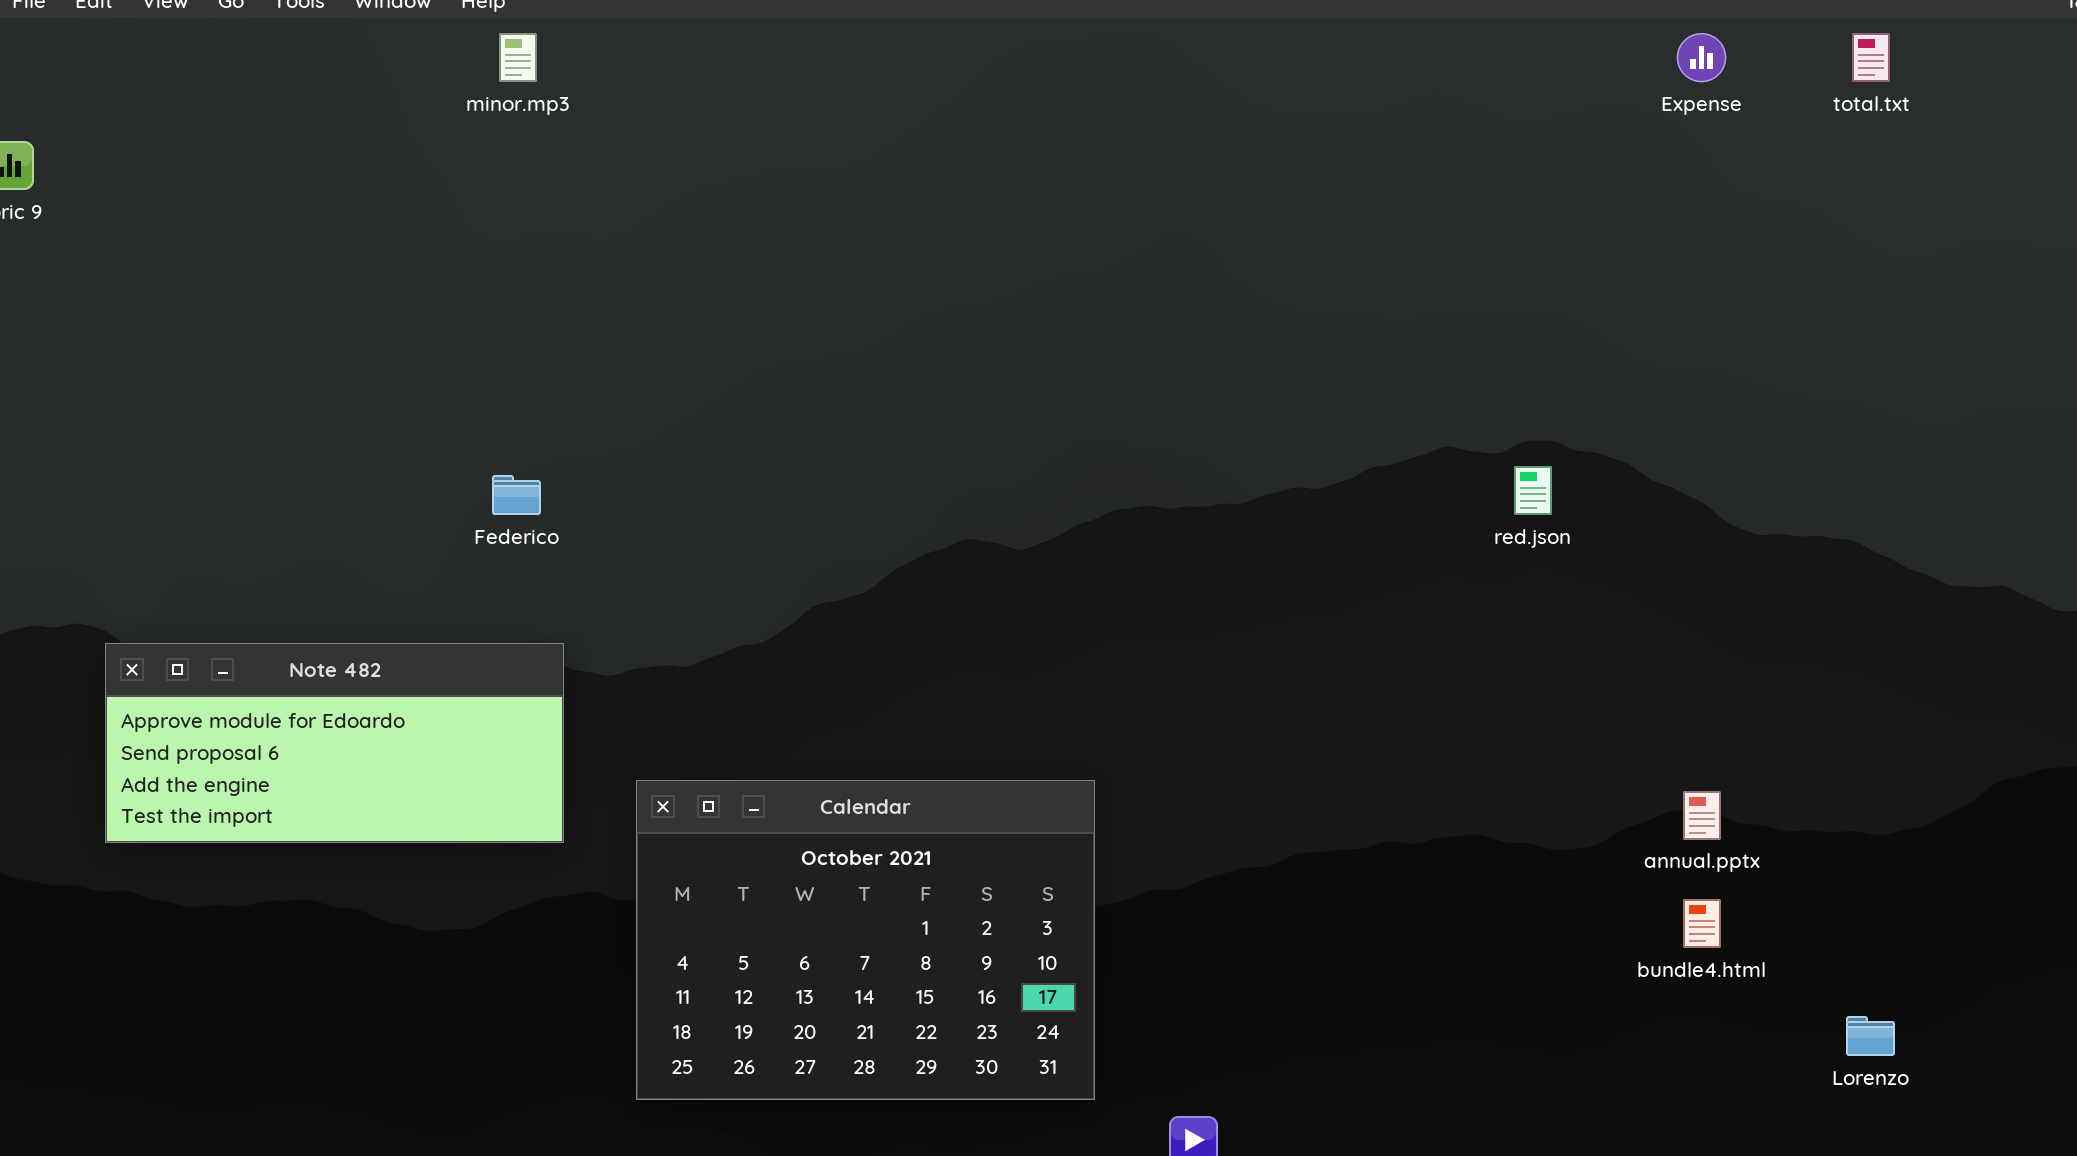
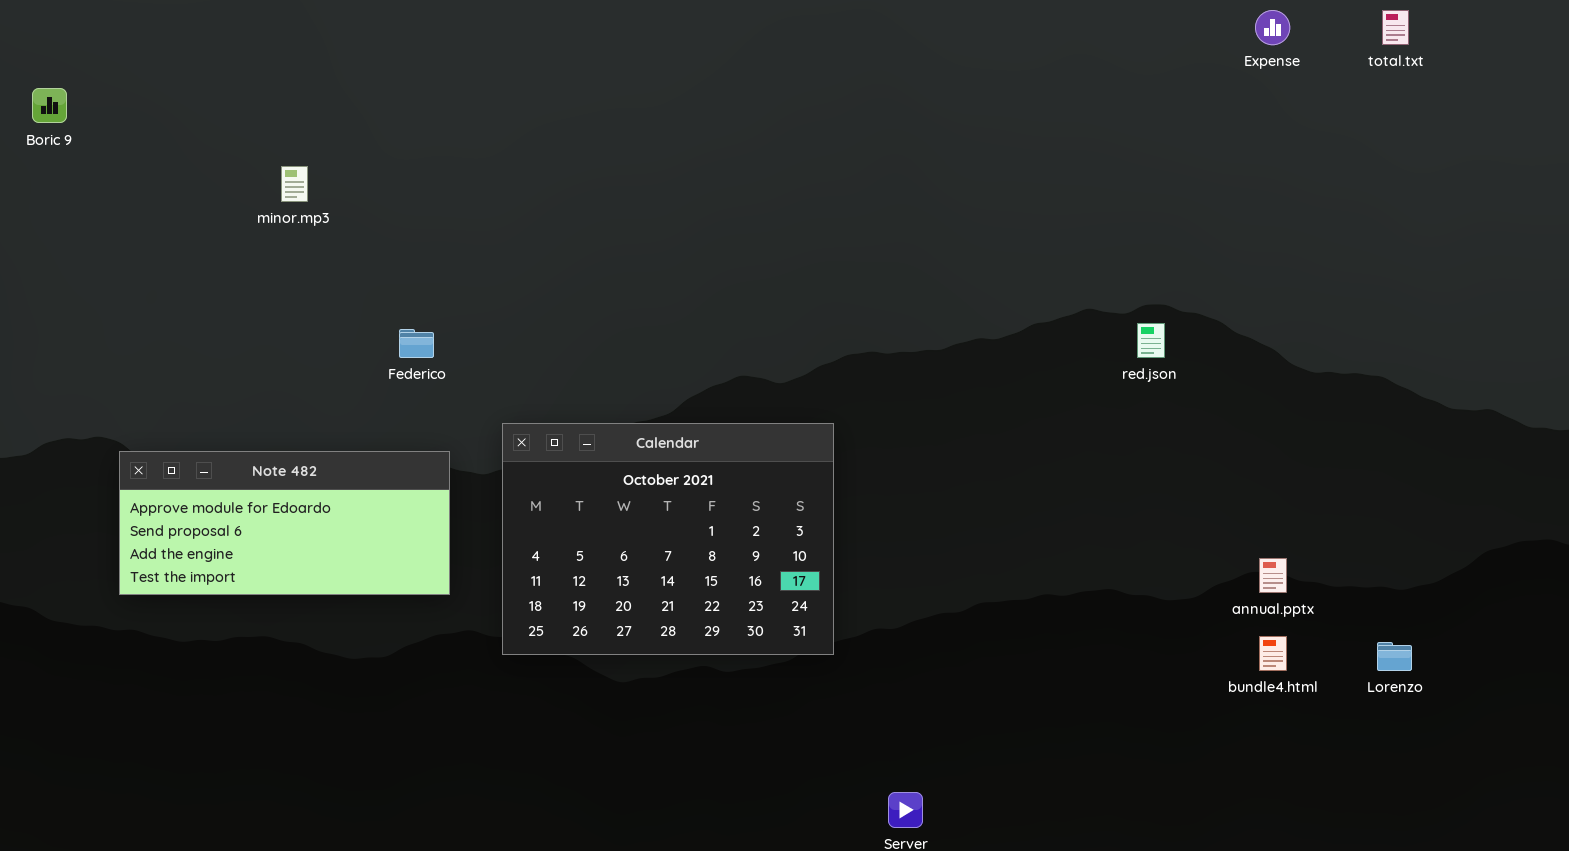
minor.mp3: [499,33,537,82] -> [281,166,308,202], moved
Calendar: [636,780,1095,1100] -> [502,423,834,655], moved
Lorenzo: [1846,1016,1895,1056] -> [1377,642,1412,671], moved

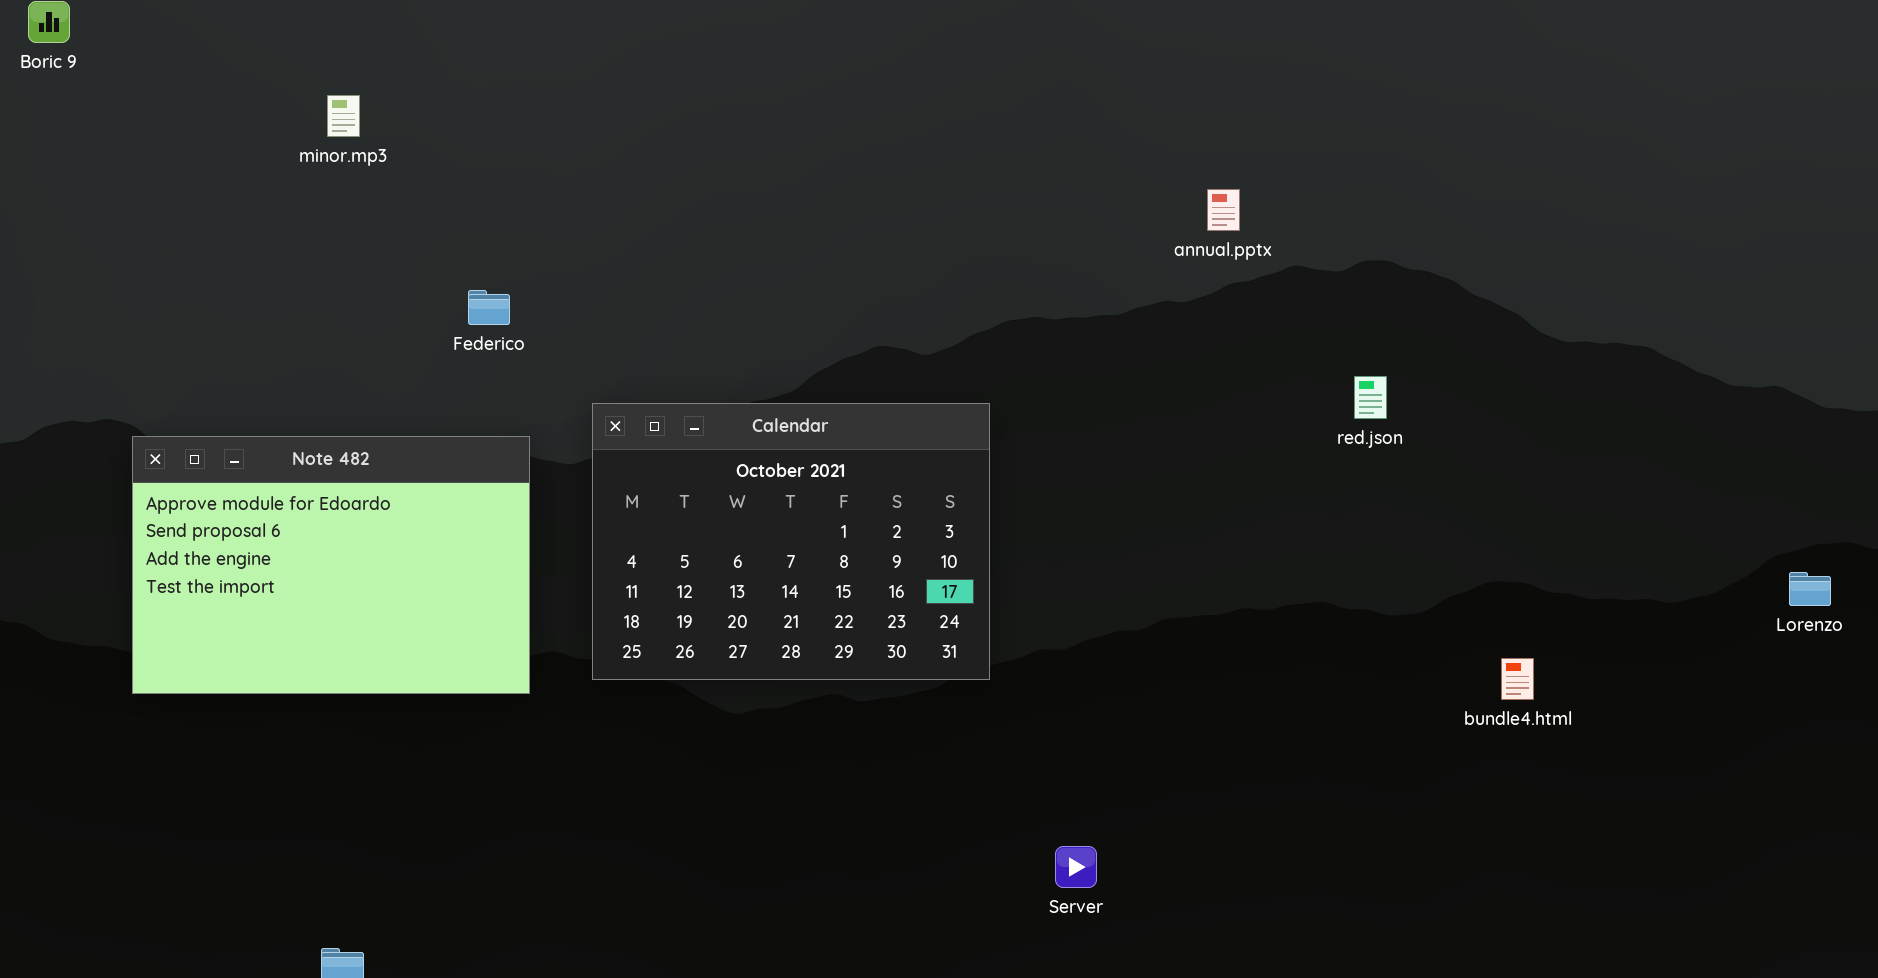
red.json: [1137,323,1165,358] -> [1354,376,1387,419], moved
Note 482: [119,451,450,595] -> [132,436,530,694], resized
annual.pptx: [1259,558,1287,593] -> [1207,189,1240,231], moved
Lorenzo: [1377,642,1412,671] -> [1789,572,1831,606], moved

